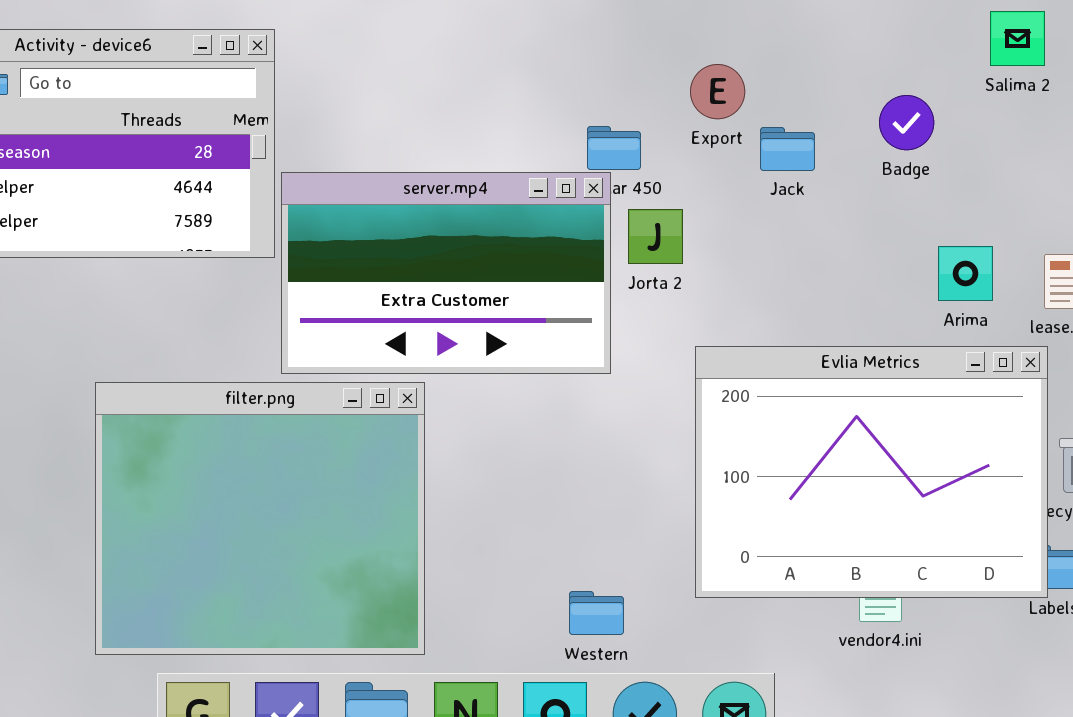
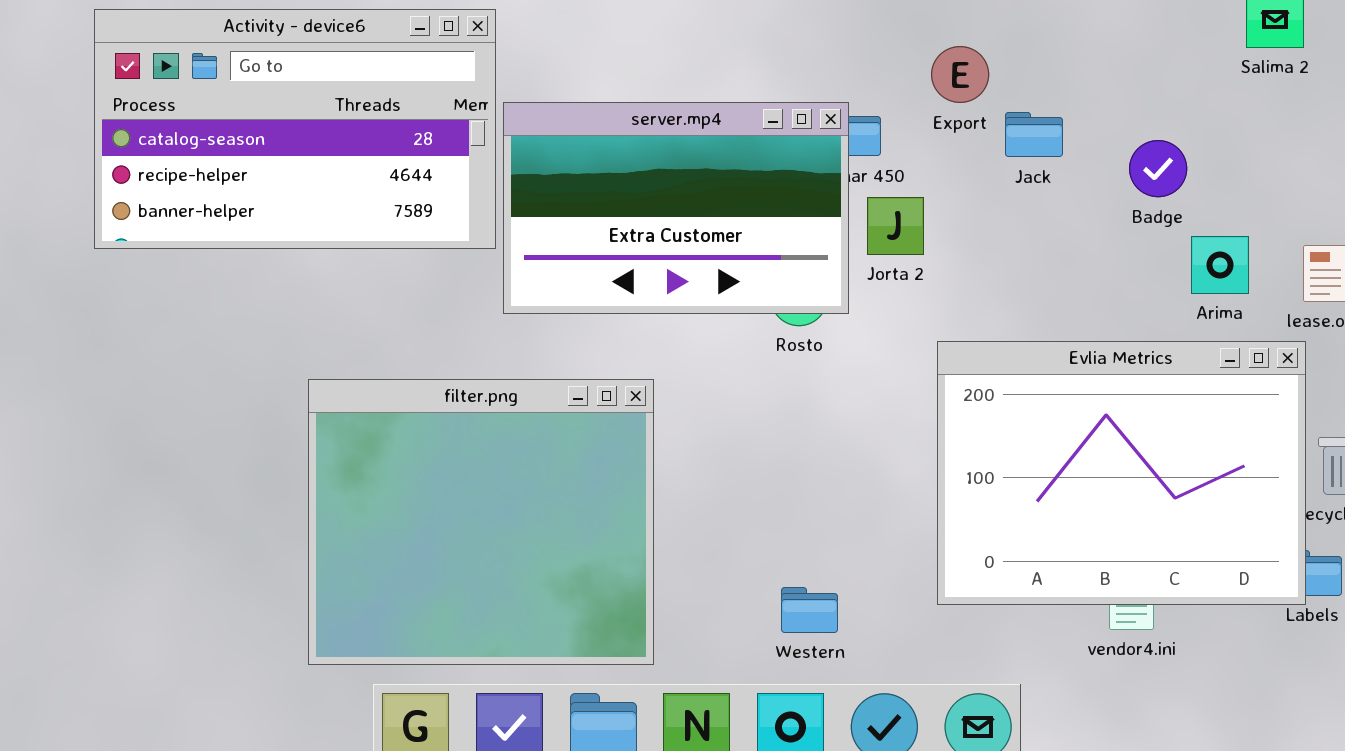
Badge: [879,95,934,150] -> [1129,140,1187,197], moved
server.mp4: [281,172,611,374] -> [503,102,849,314], moved
Western: [569,591,624,635] -> [781,587,838,633], moved

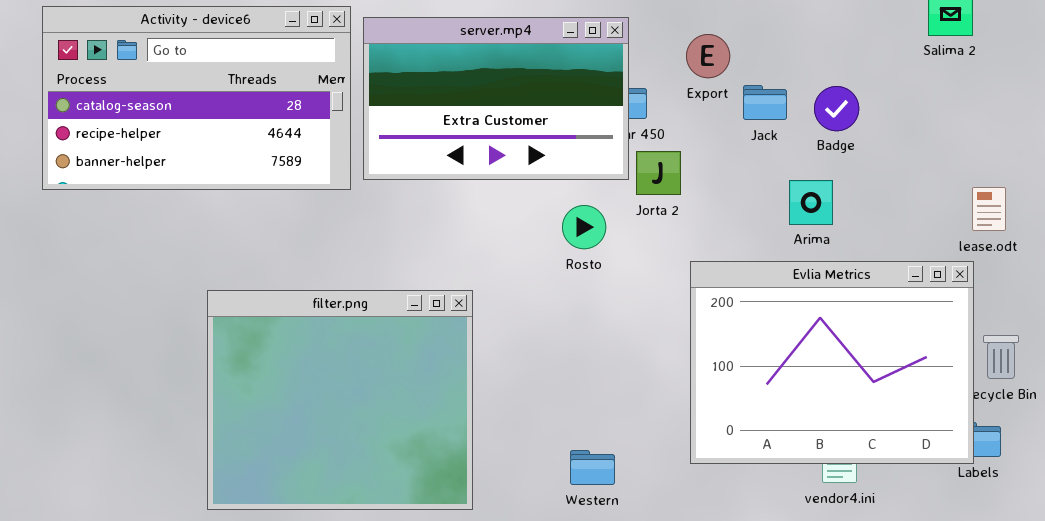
server.mp4: [503,102,849,314] -> [363,17,629,180], moved
Badge: [1129,140,1187,197] -> [814,86,859,131], moved
Arima: [1191,236,1249,294] -> [789,180,833,225], moved

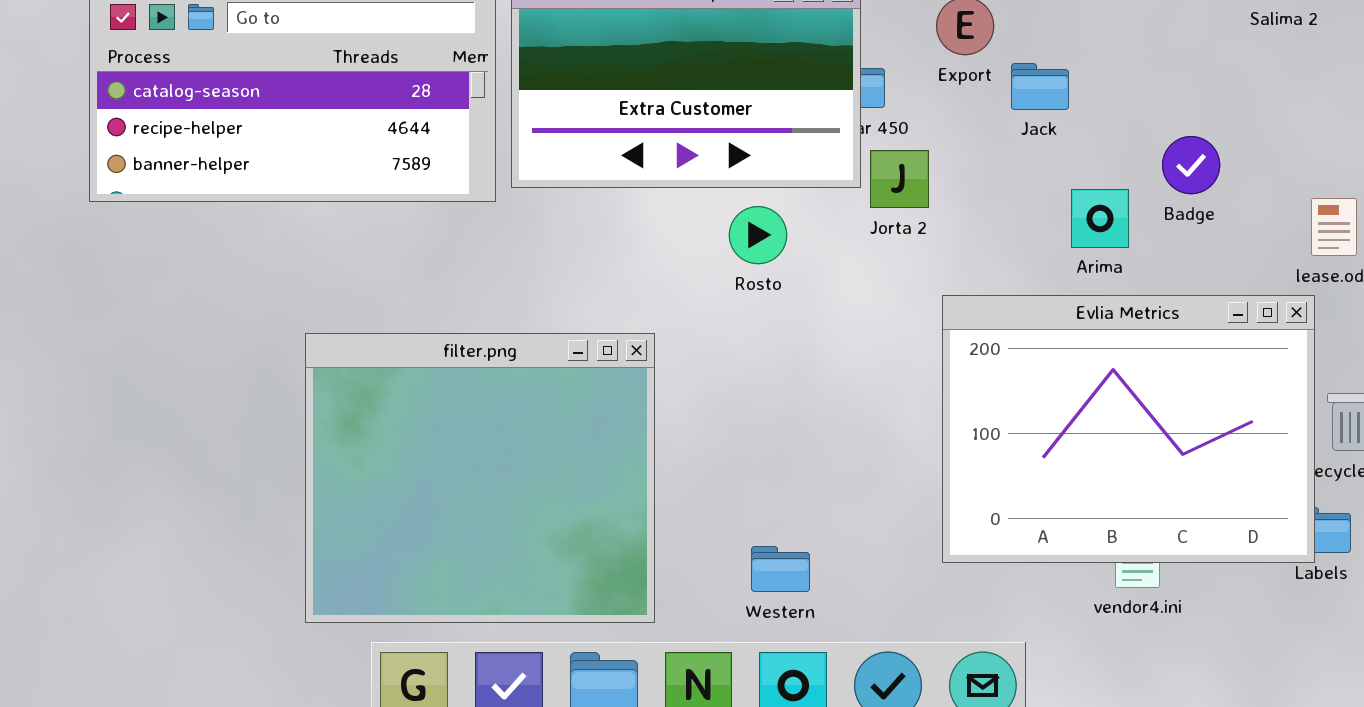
Badge: [814,86,859,131] -> [1162,136,1220,194], moved
Rosto: [562,205,606,249] -> [729,206,787,264], moved
Western: [570,450,615,485] -> [751,546,810,592], moved

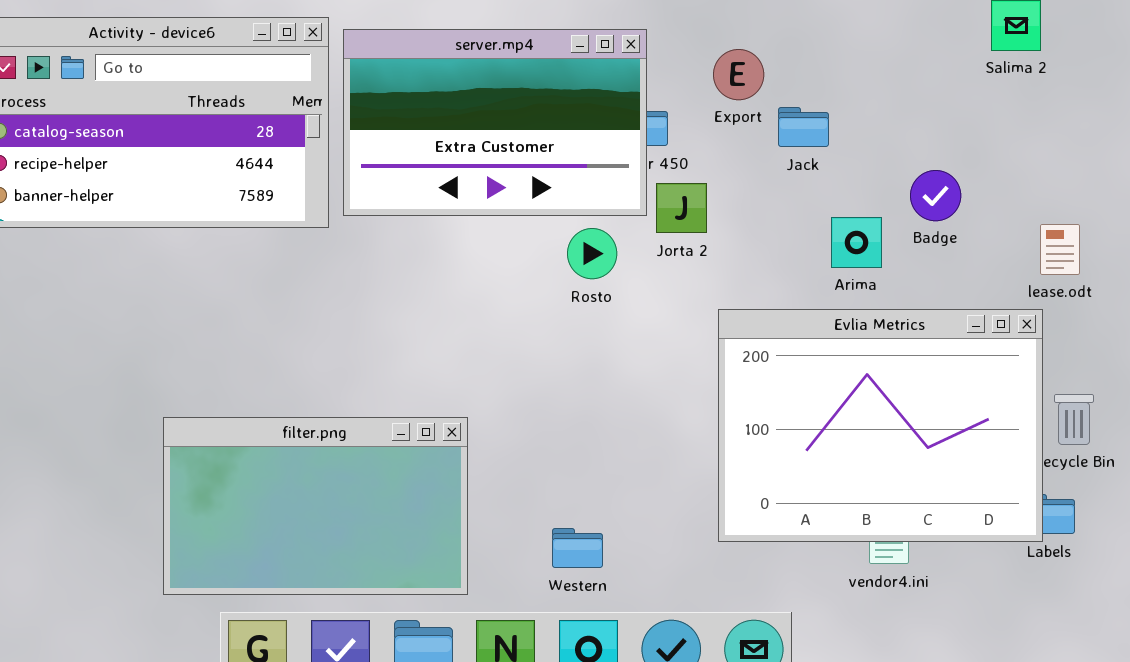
Rosto: [729,206,787,264] -> [567,228,617,279], moved
filter.png: [305,333,655,623] -> [163,417,468,595], resized

